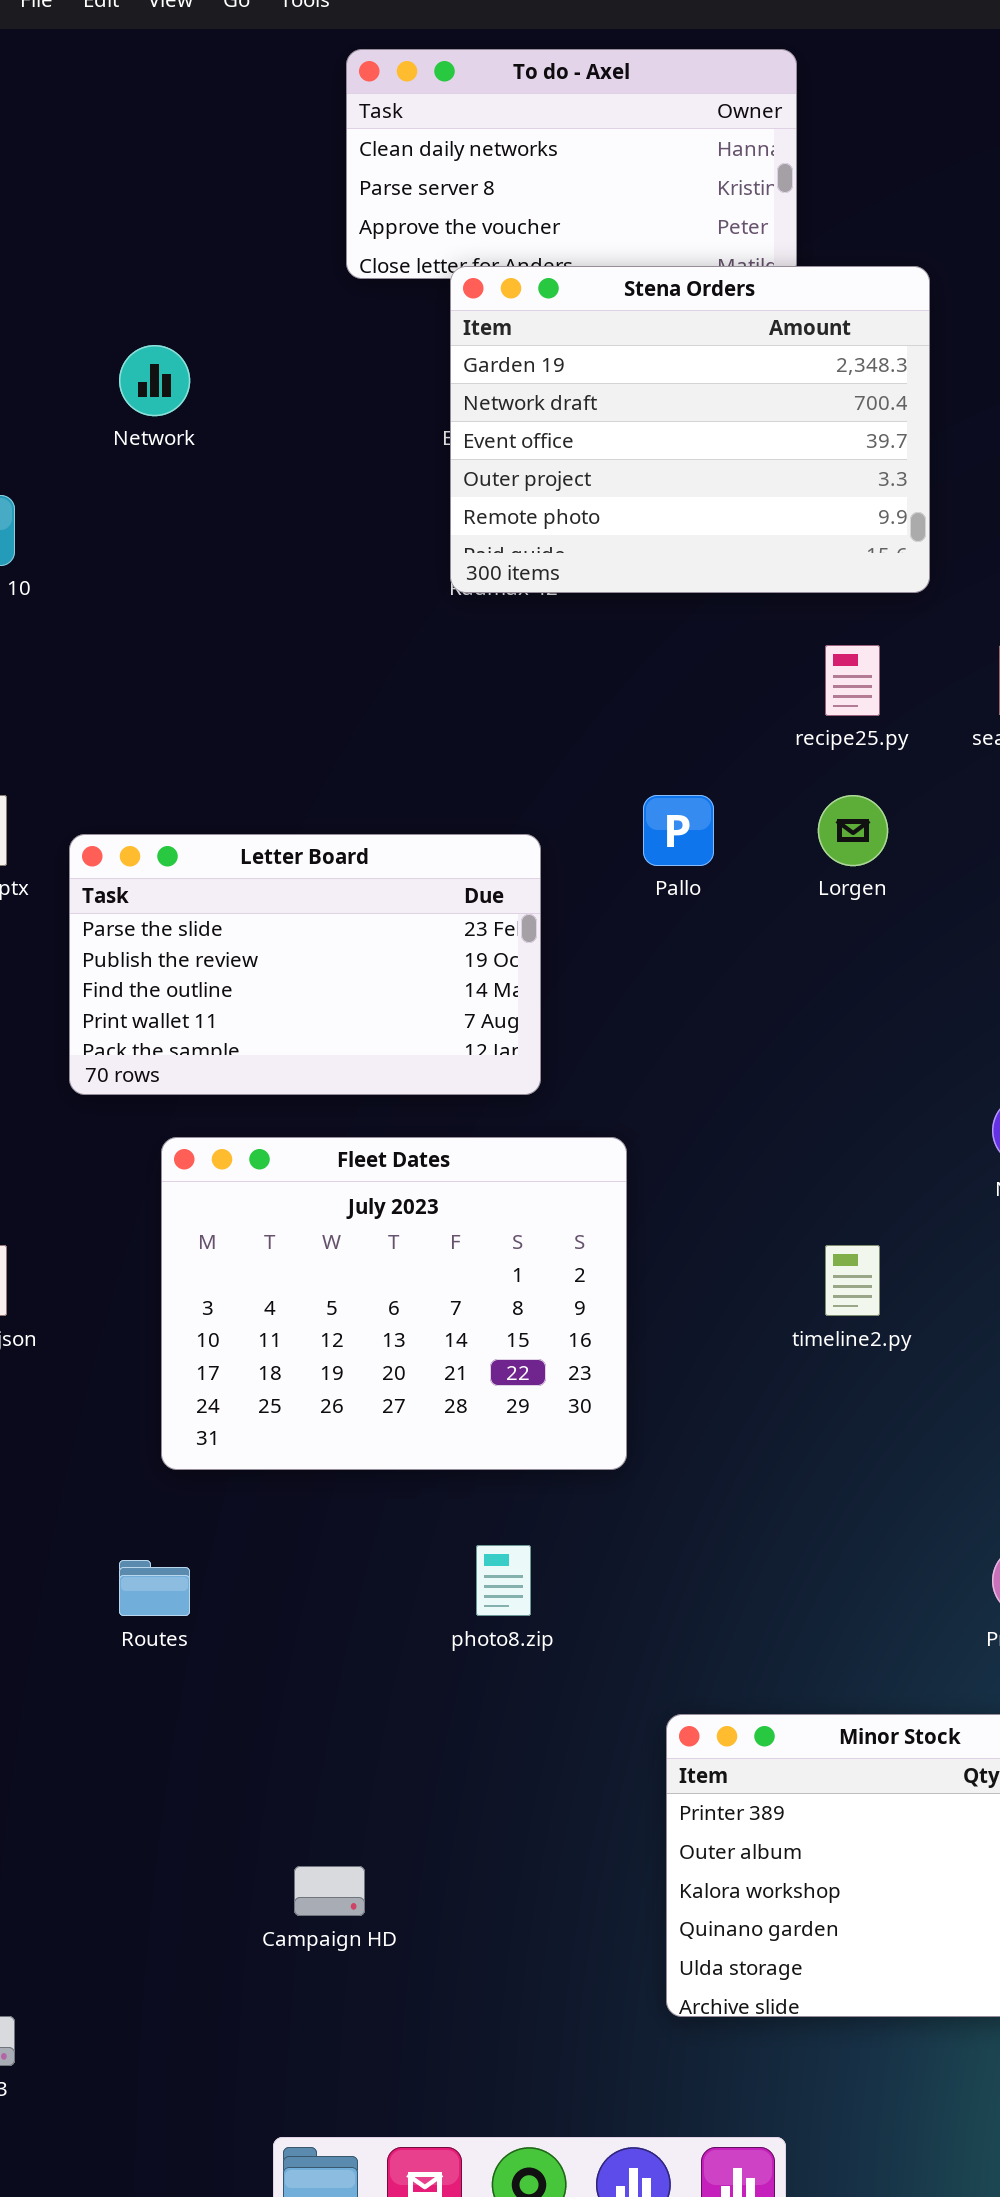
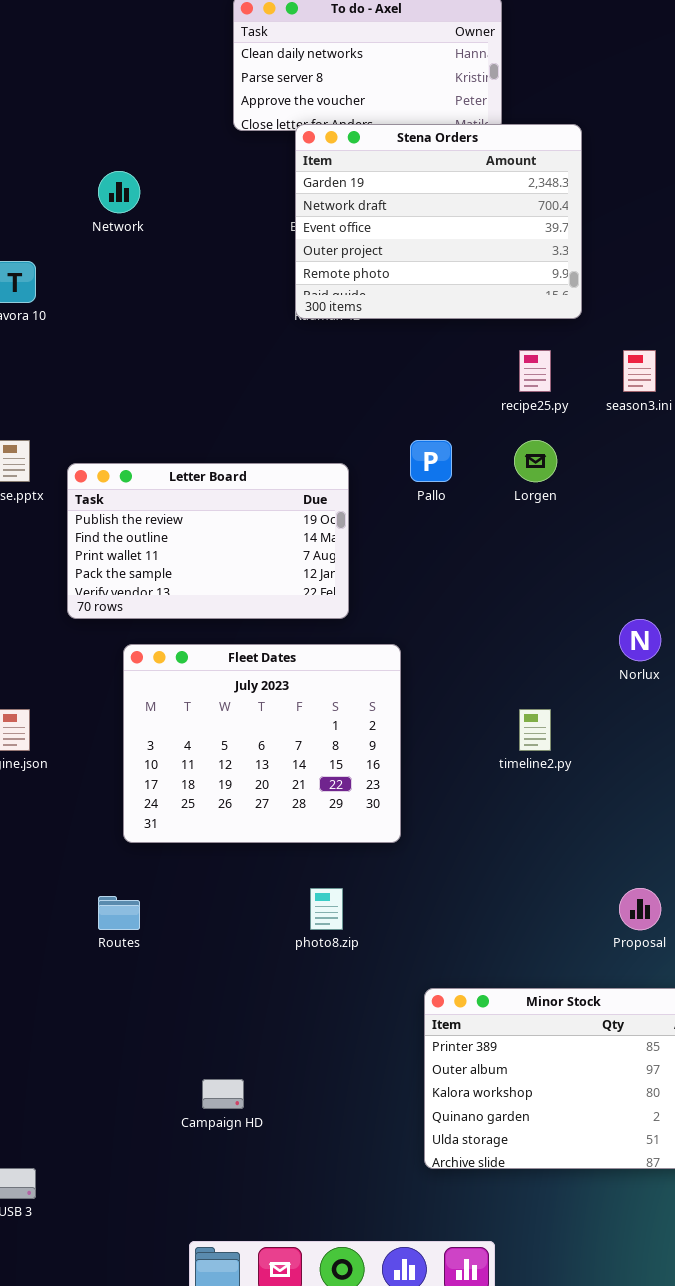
Letter Board: [69,834,541,1095] -> [67,463,349,619], scrolled down 1 row

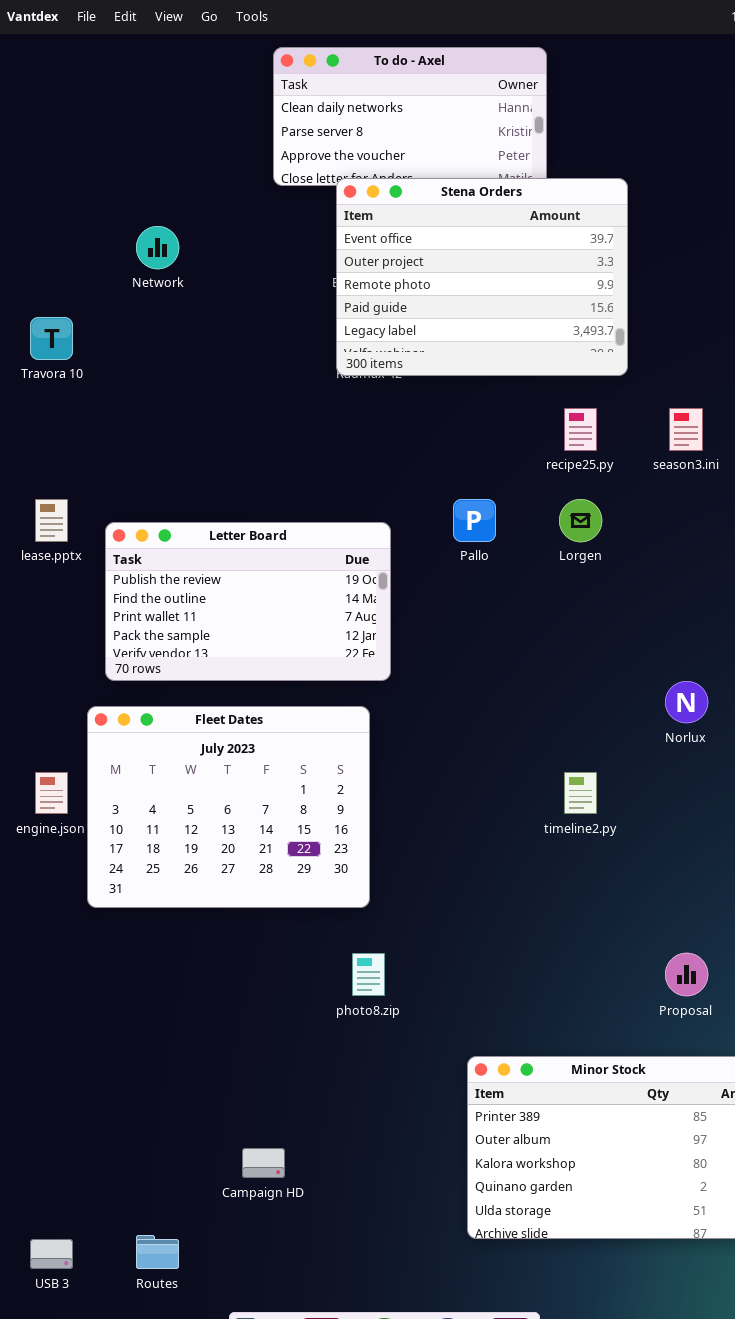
Stena Orders: [295,124,582,319] -> [336,178,628,376], scrolled down 2 rows
Fleet Dates: [123,644,401,843] -> [87,706,370,908], moved
Routes: [98,896,140,930] -> [136,1235,179,1269], moved

